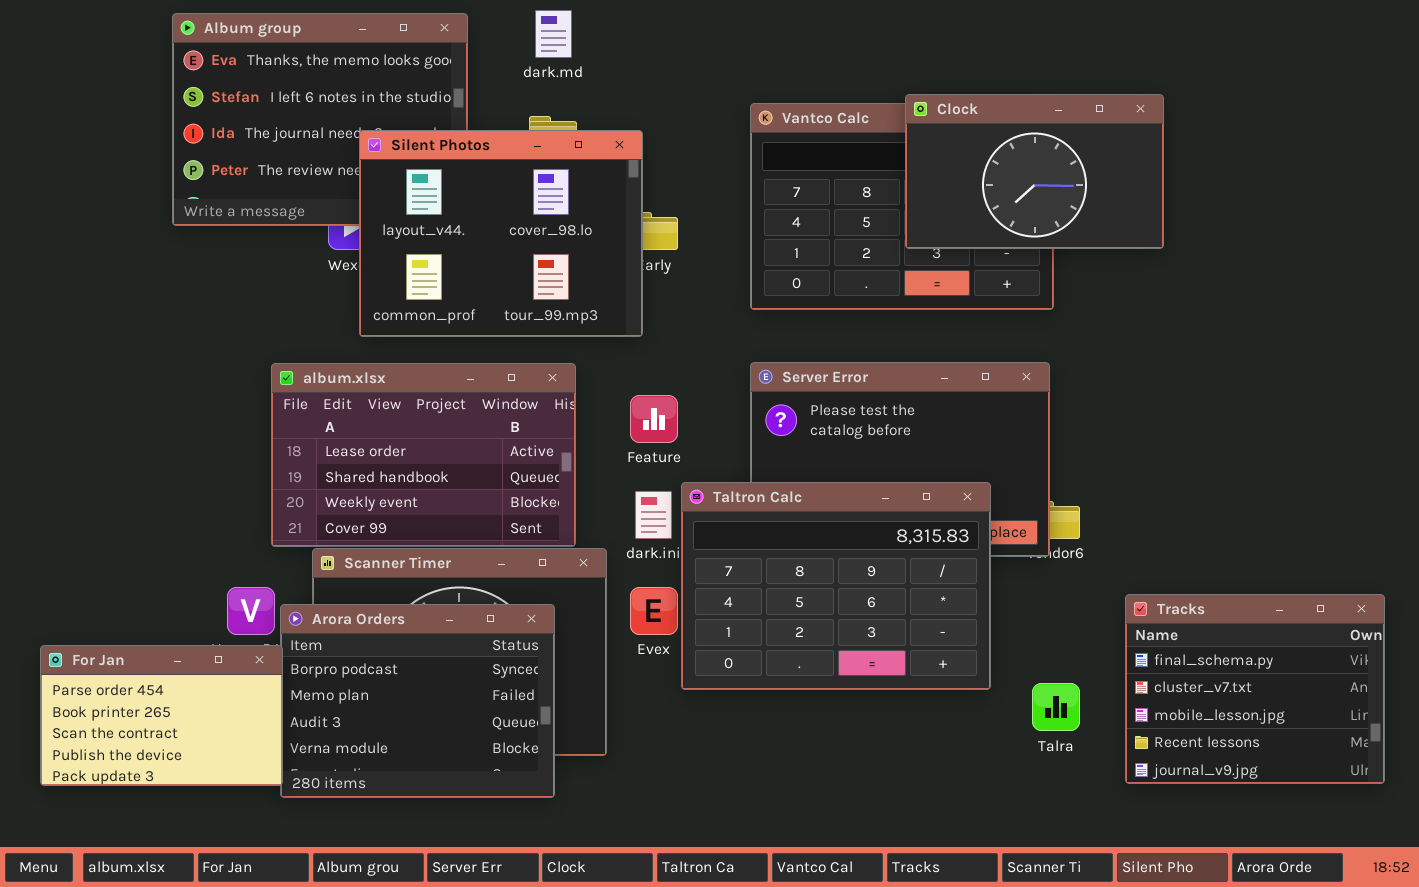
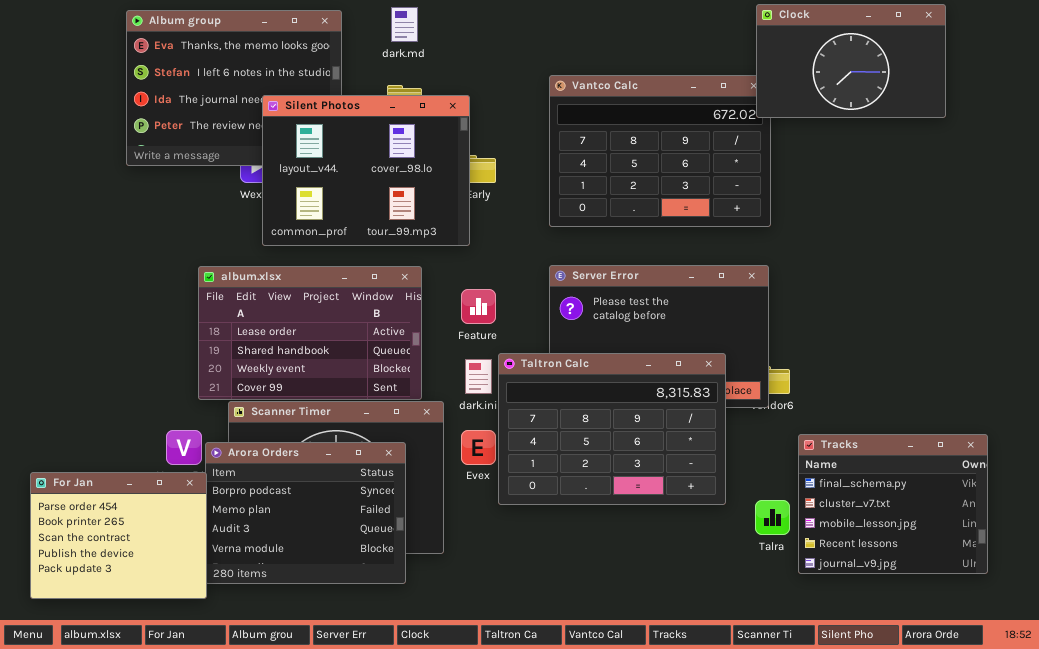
Clock: [905,94,1164,249] -> [756,4,946,118], moved
Tracks: [1125,594,1385,784] -> [798,434,988,574], moved
For Jan: [40,645,283,786] -> [30,472,207,599], resized

